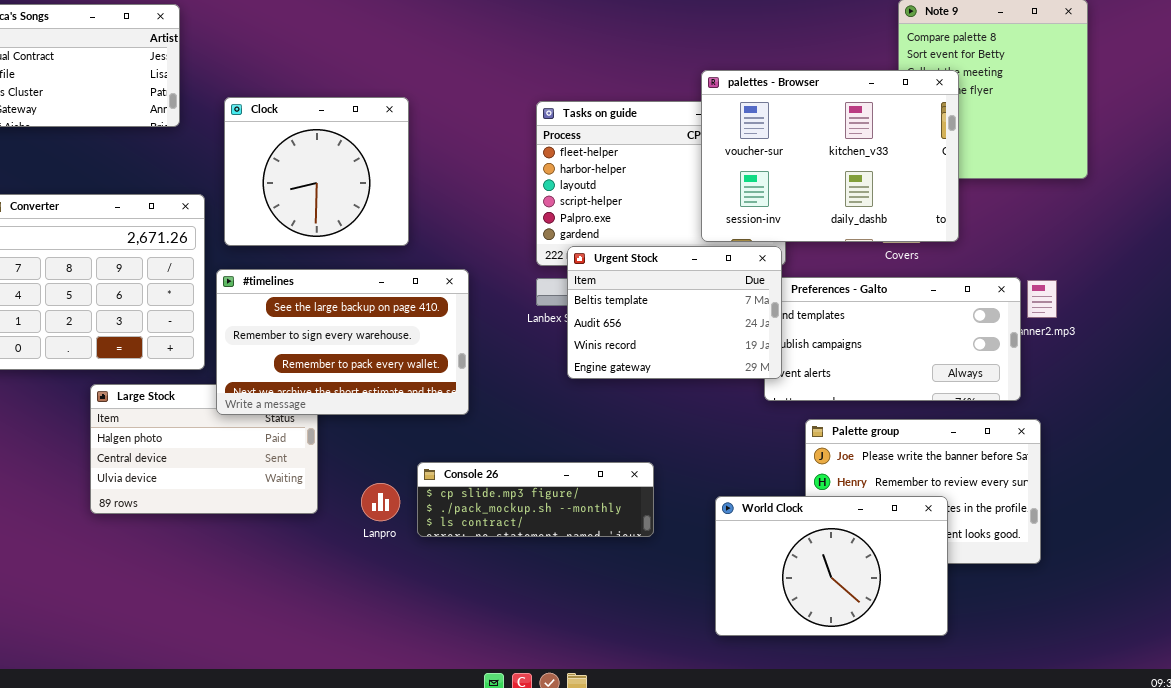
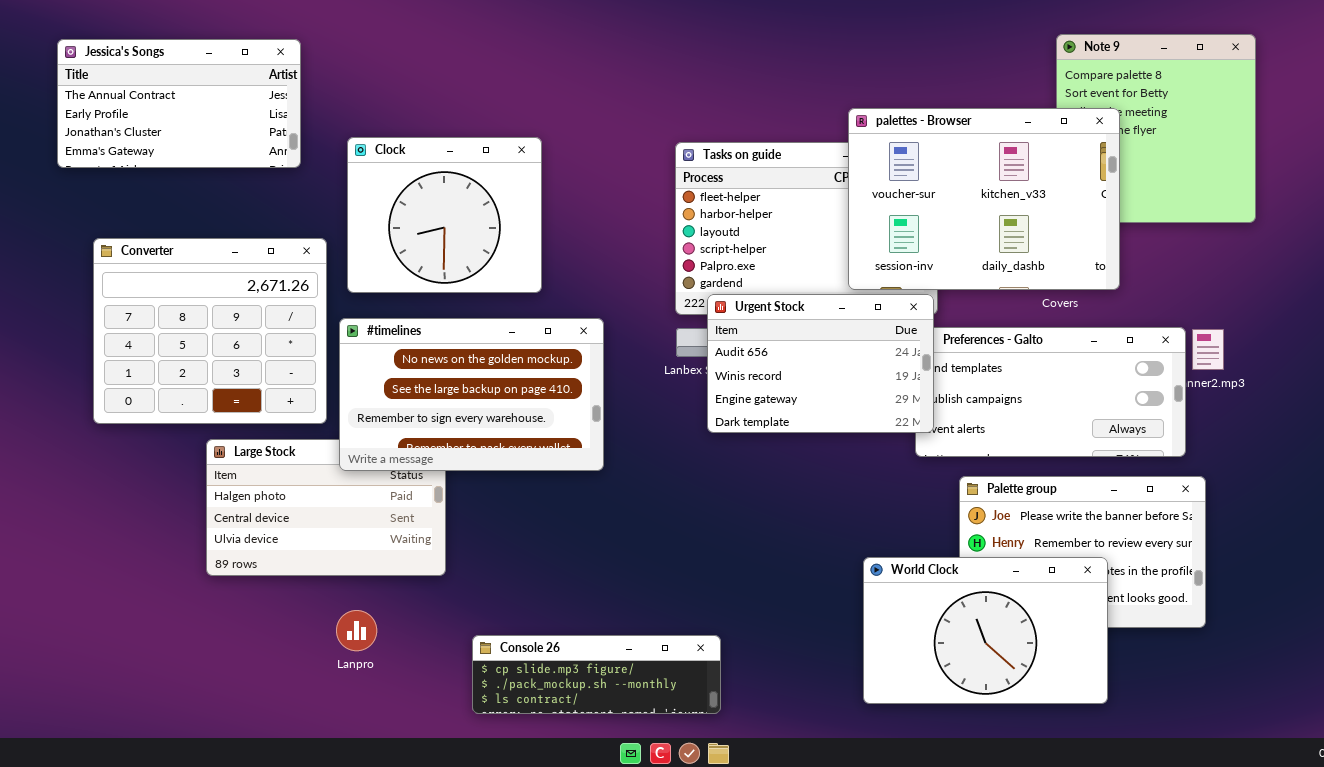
Urgent Stock: [567,246,782,379] -> [707,294,934,433], scrolled down 1 row
#timelines: [216,269,469,415] -> [339,318,604,471], scrolled up 1 row
Console 26: [417,462,654,537] -> [472,635,721,714], moved
Lanpro: [361,483,400,521] -> [336,610,377,651], moved

